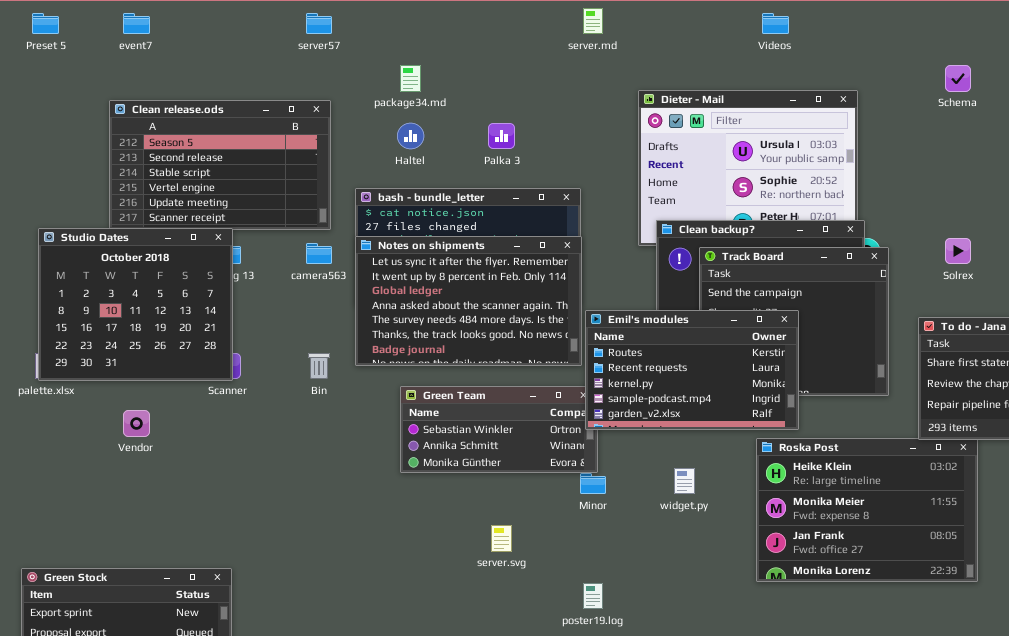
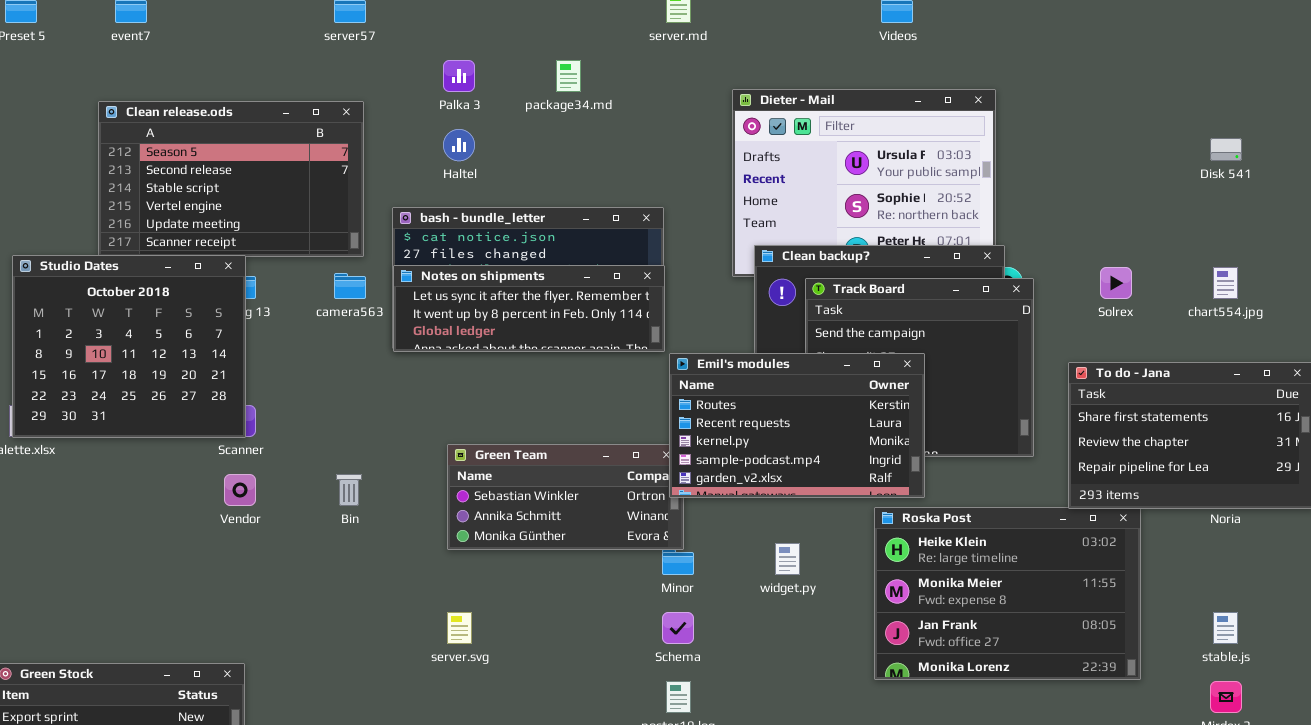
package34.md: [400,65,421,92] -> [556,60,581,92], moved
Schema: [945,65,971,92] -> [662,612,694,644], moved
Palka 3: [488,123,515,149] -> [443,60,475,92], moved
Notes on shipments: [355,236,582,366] -> [393,265,665,352], resized
Bin: [308,353,330,379] -> [336,474,362,506], moved
Vendor: [123,410,150,437] -> [224,474,256,506], moved
server.svg: [491,525,512,552] -> [447,612,472,644], moved

